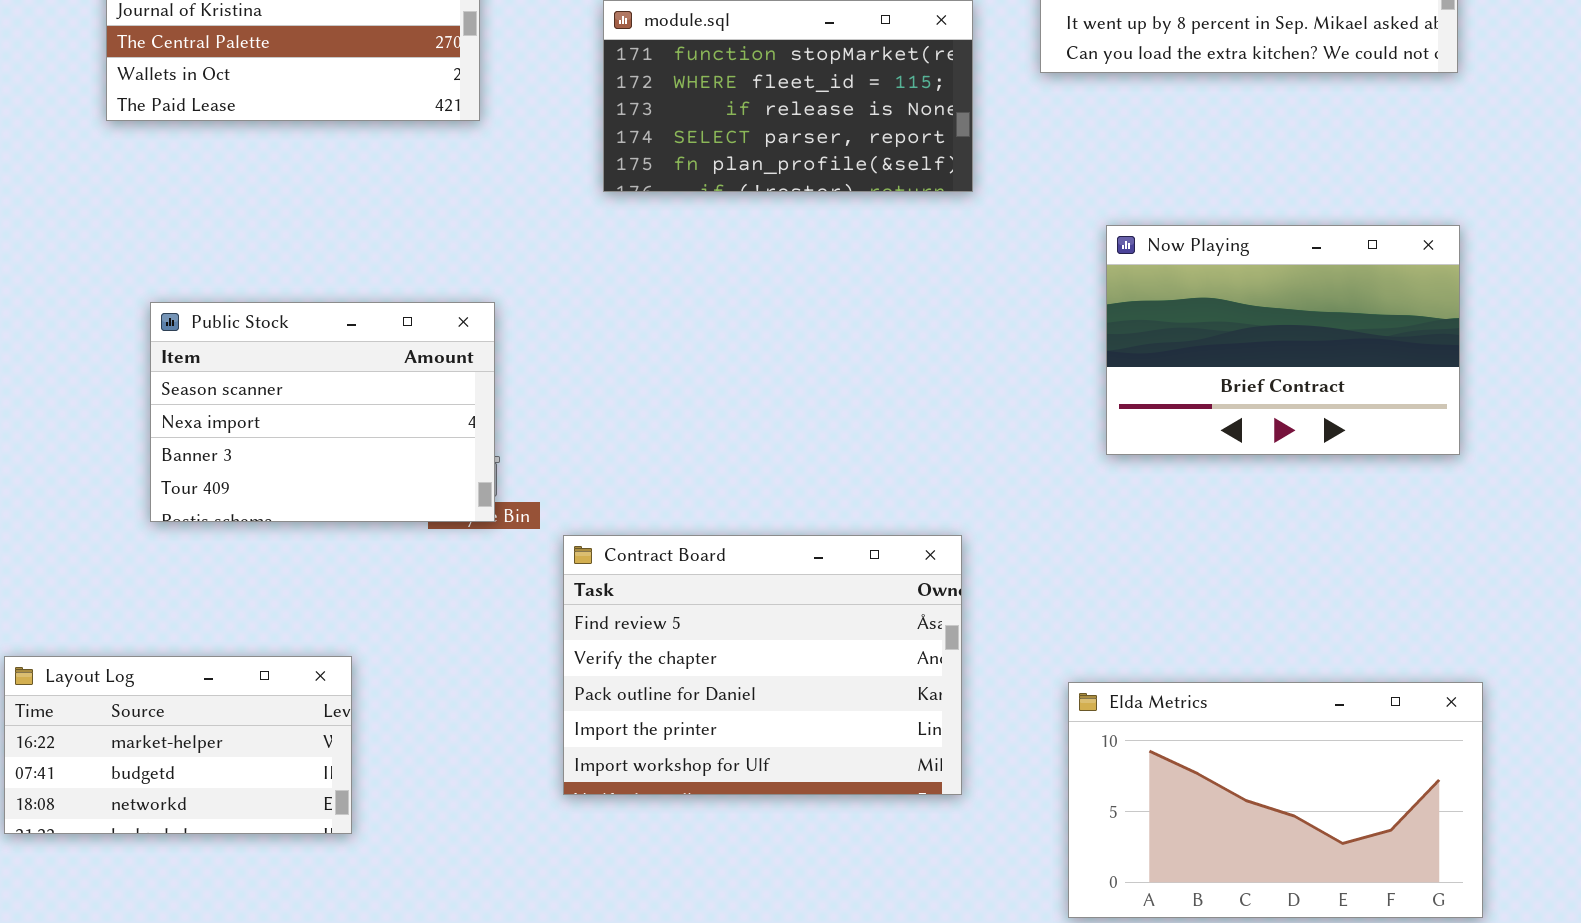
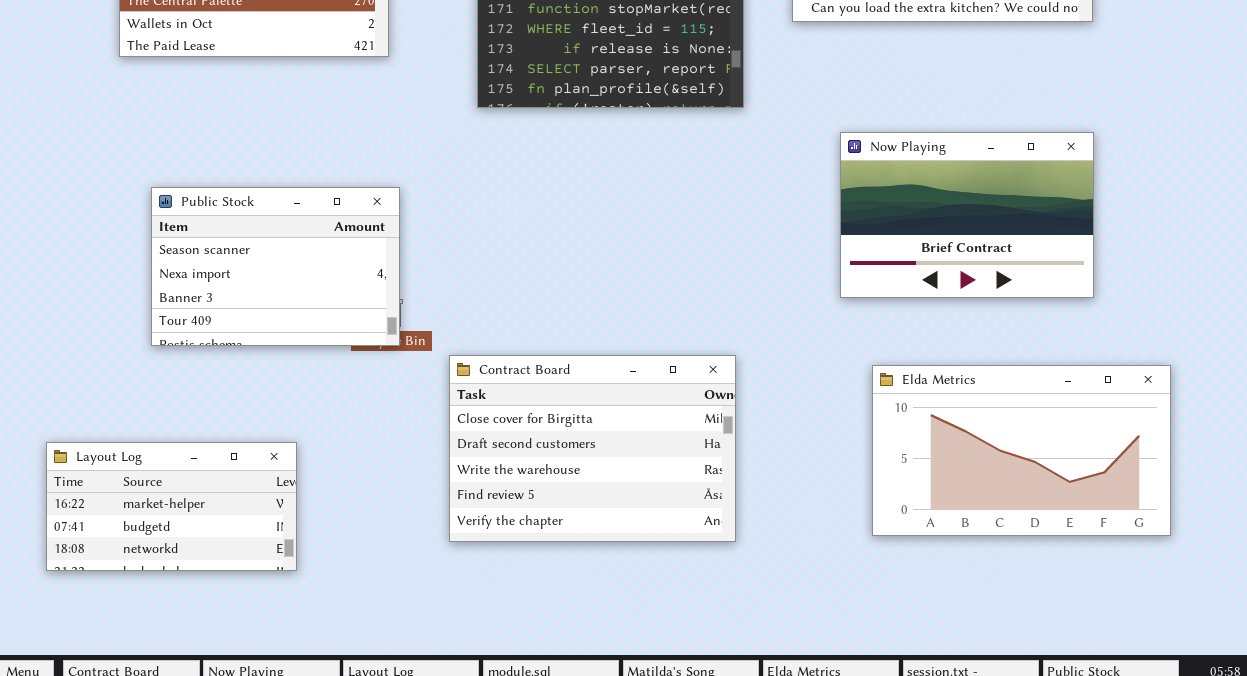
Contract Board: [563,535,962,795] -> [449,355,736,542], scrolled up 3 rows
Elda Metrics: [1068,682,1483,918] -> [872,365,1171,536], moved

